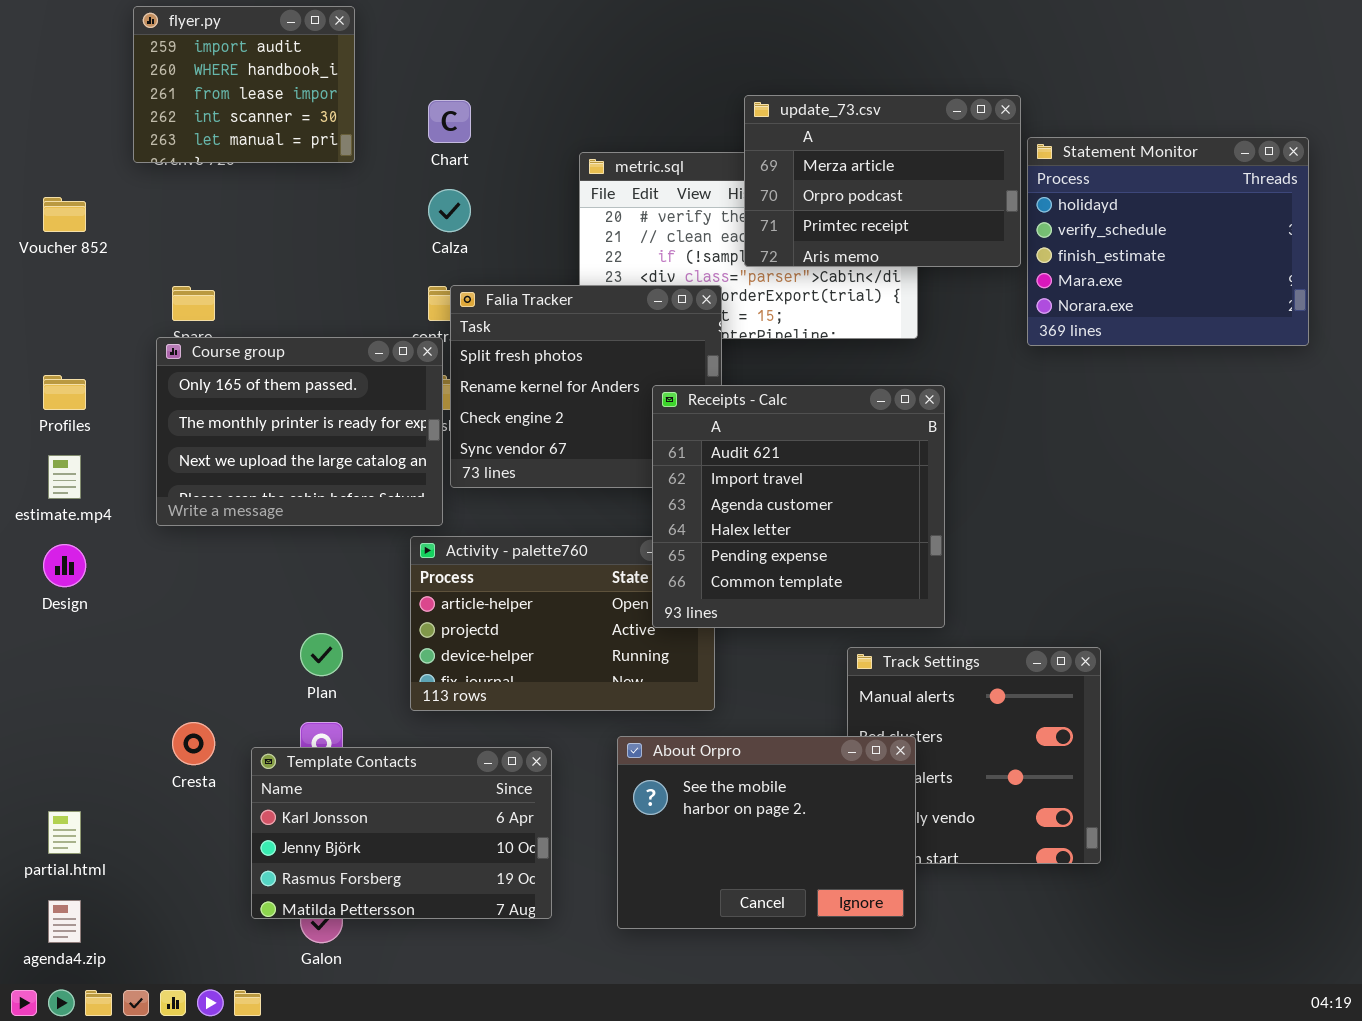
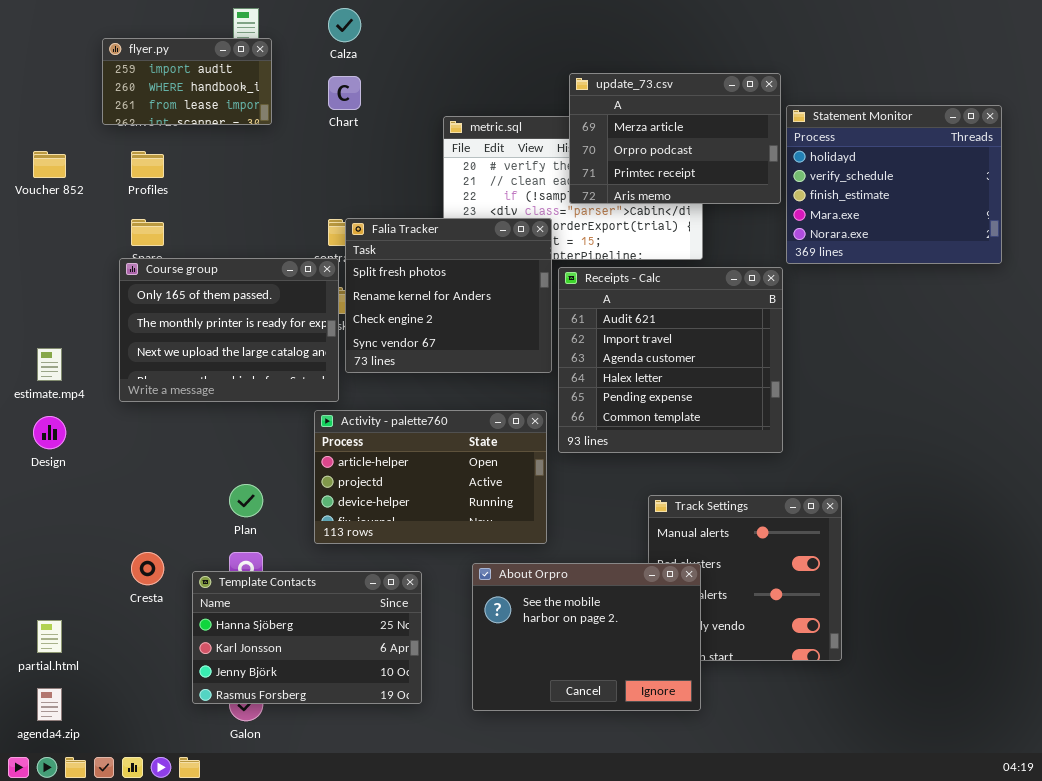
flyer.py: [133,6,355,163] -> [102,38,272,125], resized
Calza: [428,189,471,232] -> [328,8,361,42], moved
Profiles: [43,375,86,410] -> [131,151,164,178], moved
Receipts - Calc: [652,385,945,628] -> [558,267,783,453], moved
Template Contacts: [251,747,552,919] -> [192,571,422,704], scrolled up 1 row

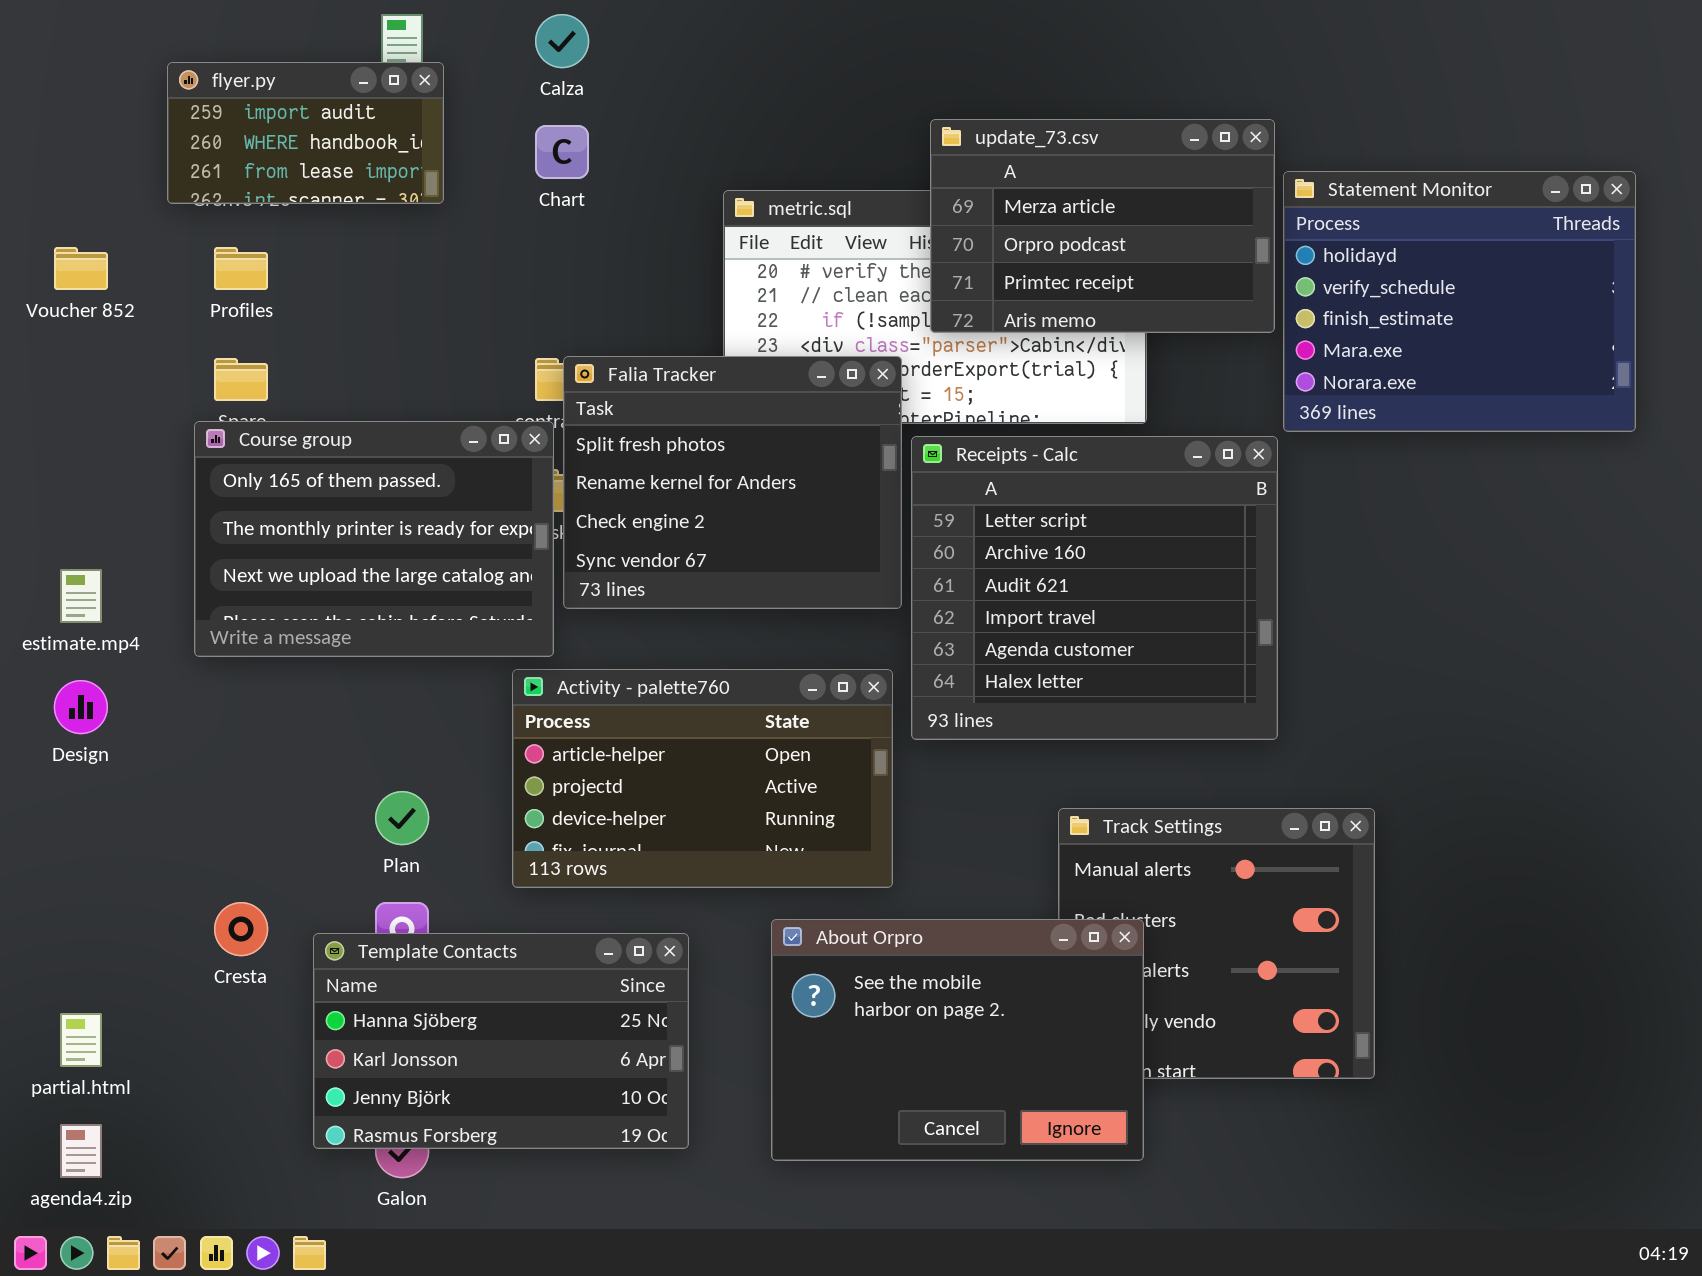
Receipts - Calc: [558,267,783,453] -> [911,436,1278,740], scrolled up 2 rows

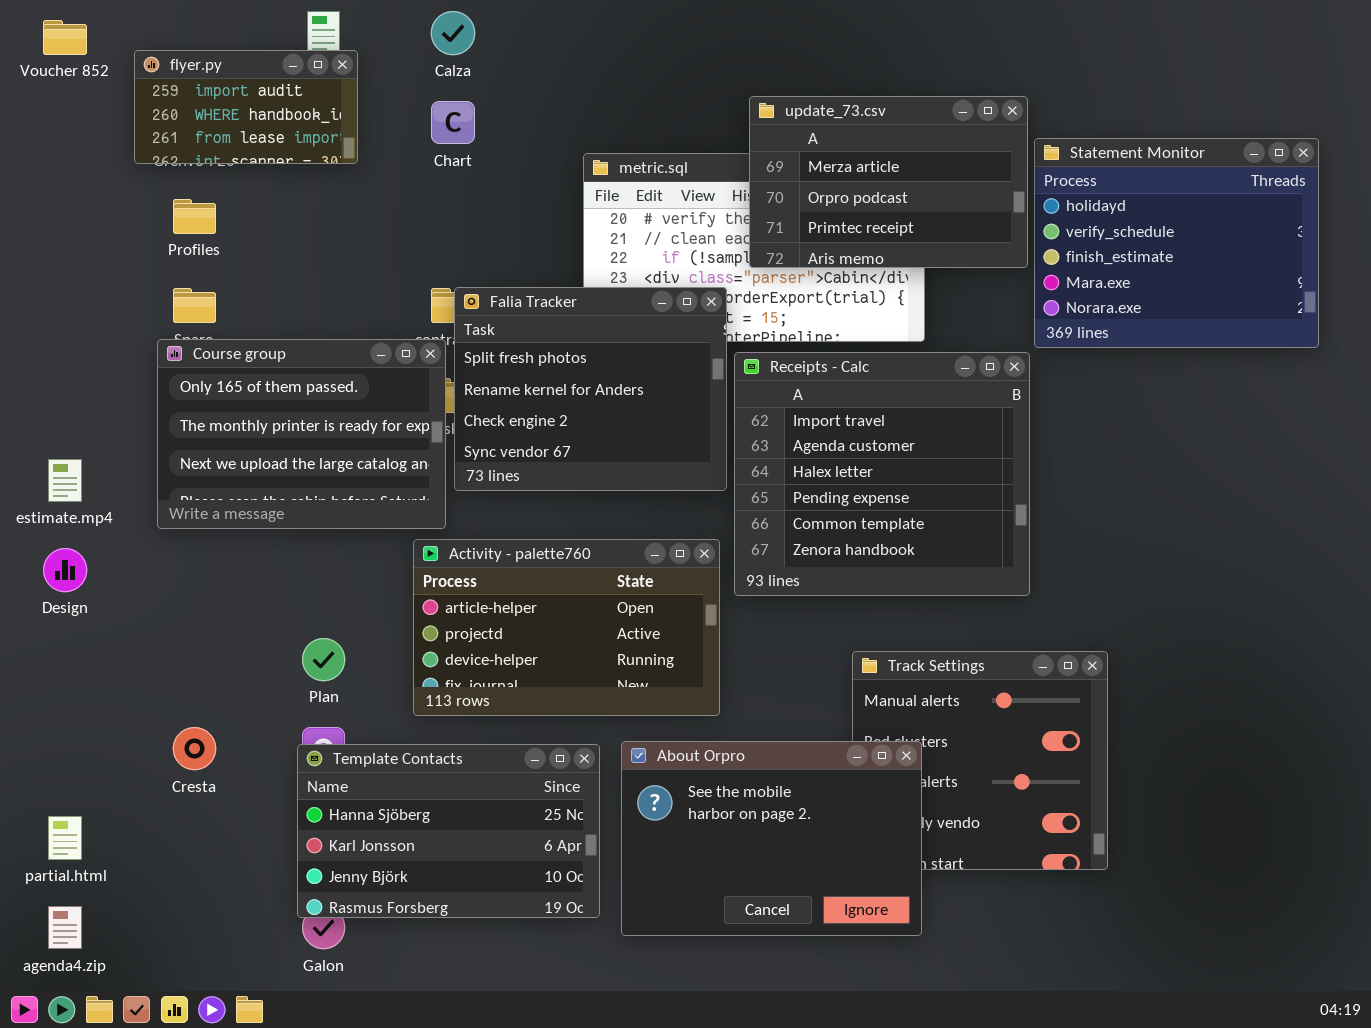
Voucher 852: [54,247,108,290] -> [43,20,87,55], moved
Receipts - Calc: [911,436,1278,740] -> [734,352,1030,596], scrolled down 3 rows
Template Contacts: [313,933,689,1149] -> [297,744,600,918], moved

